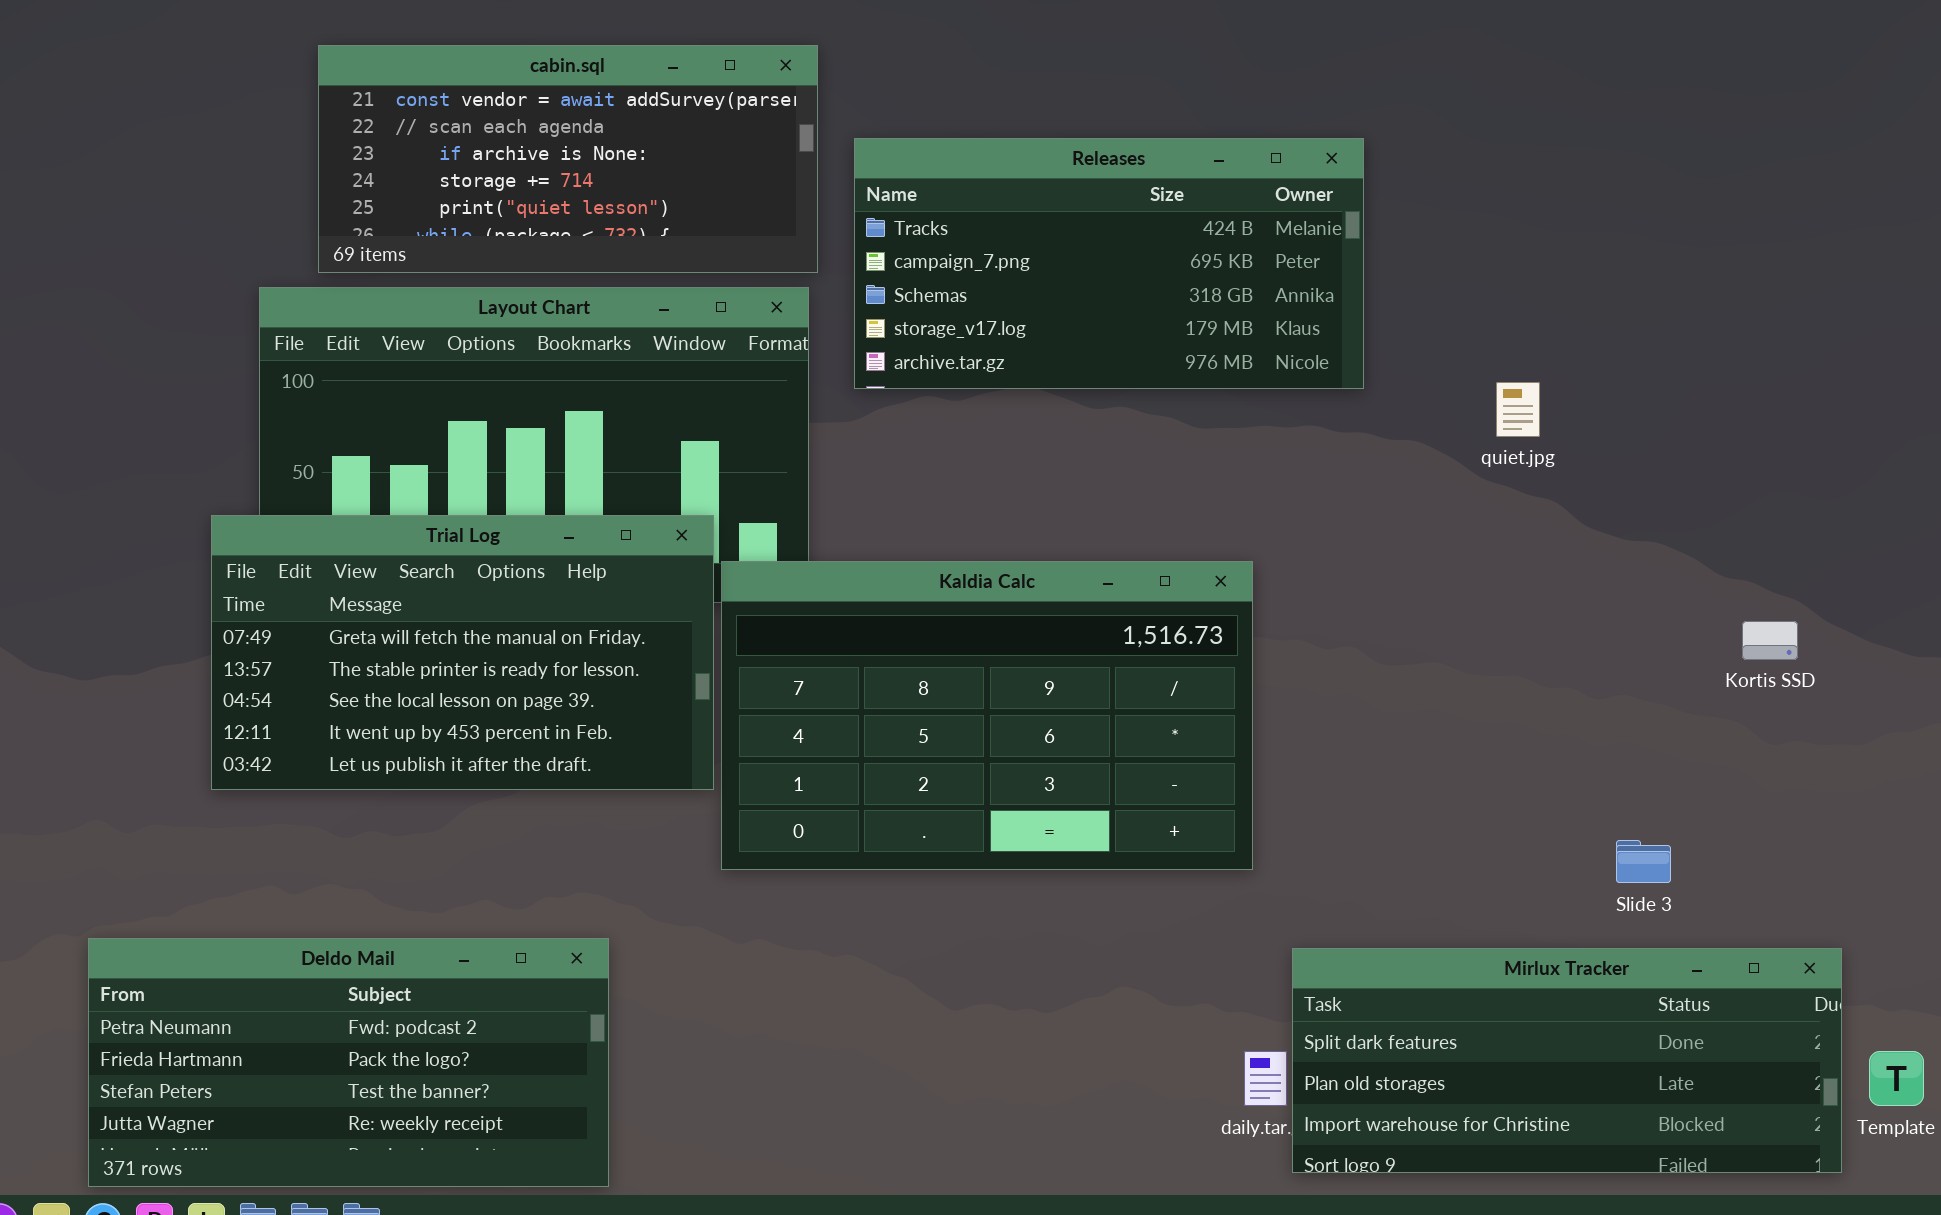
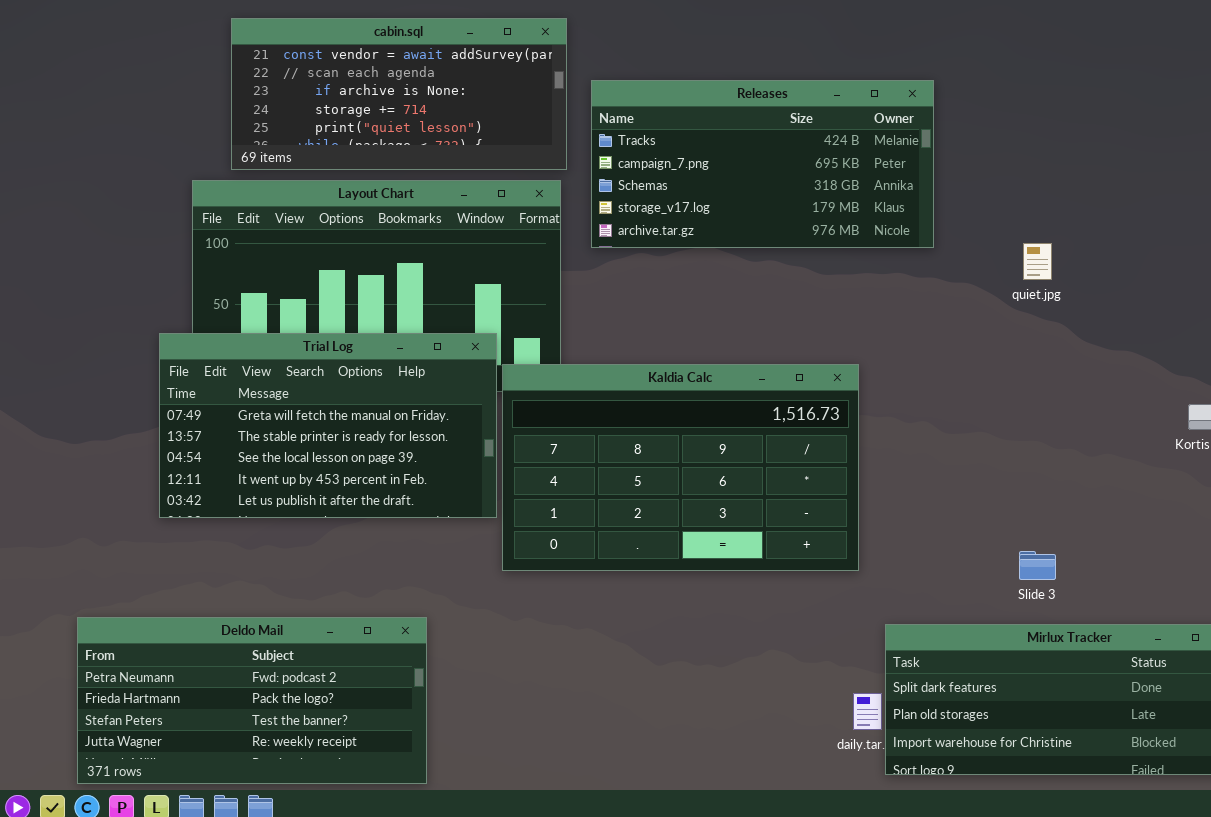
Slide 3: [1616,840,1671,883] -> [1019,551,1056,580], moved

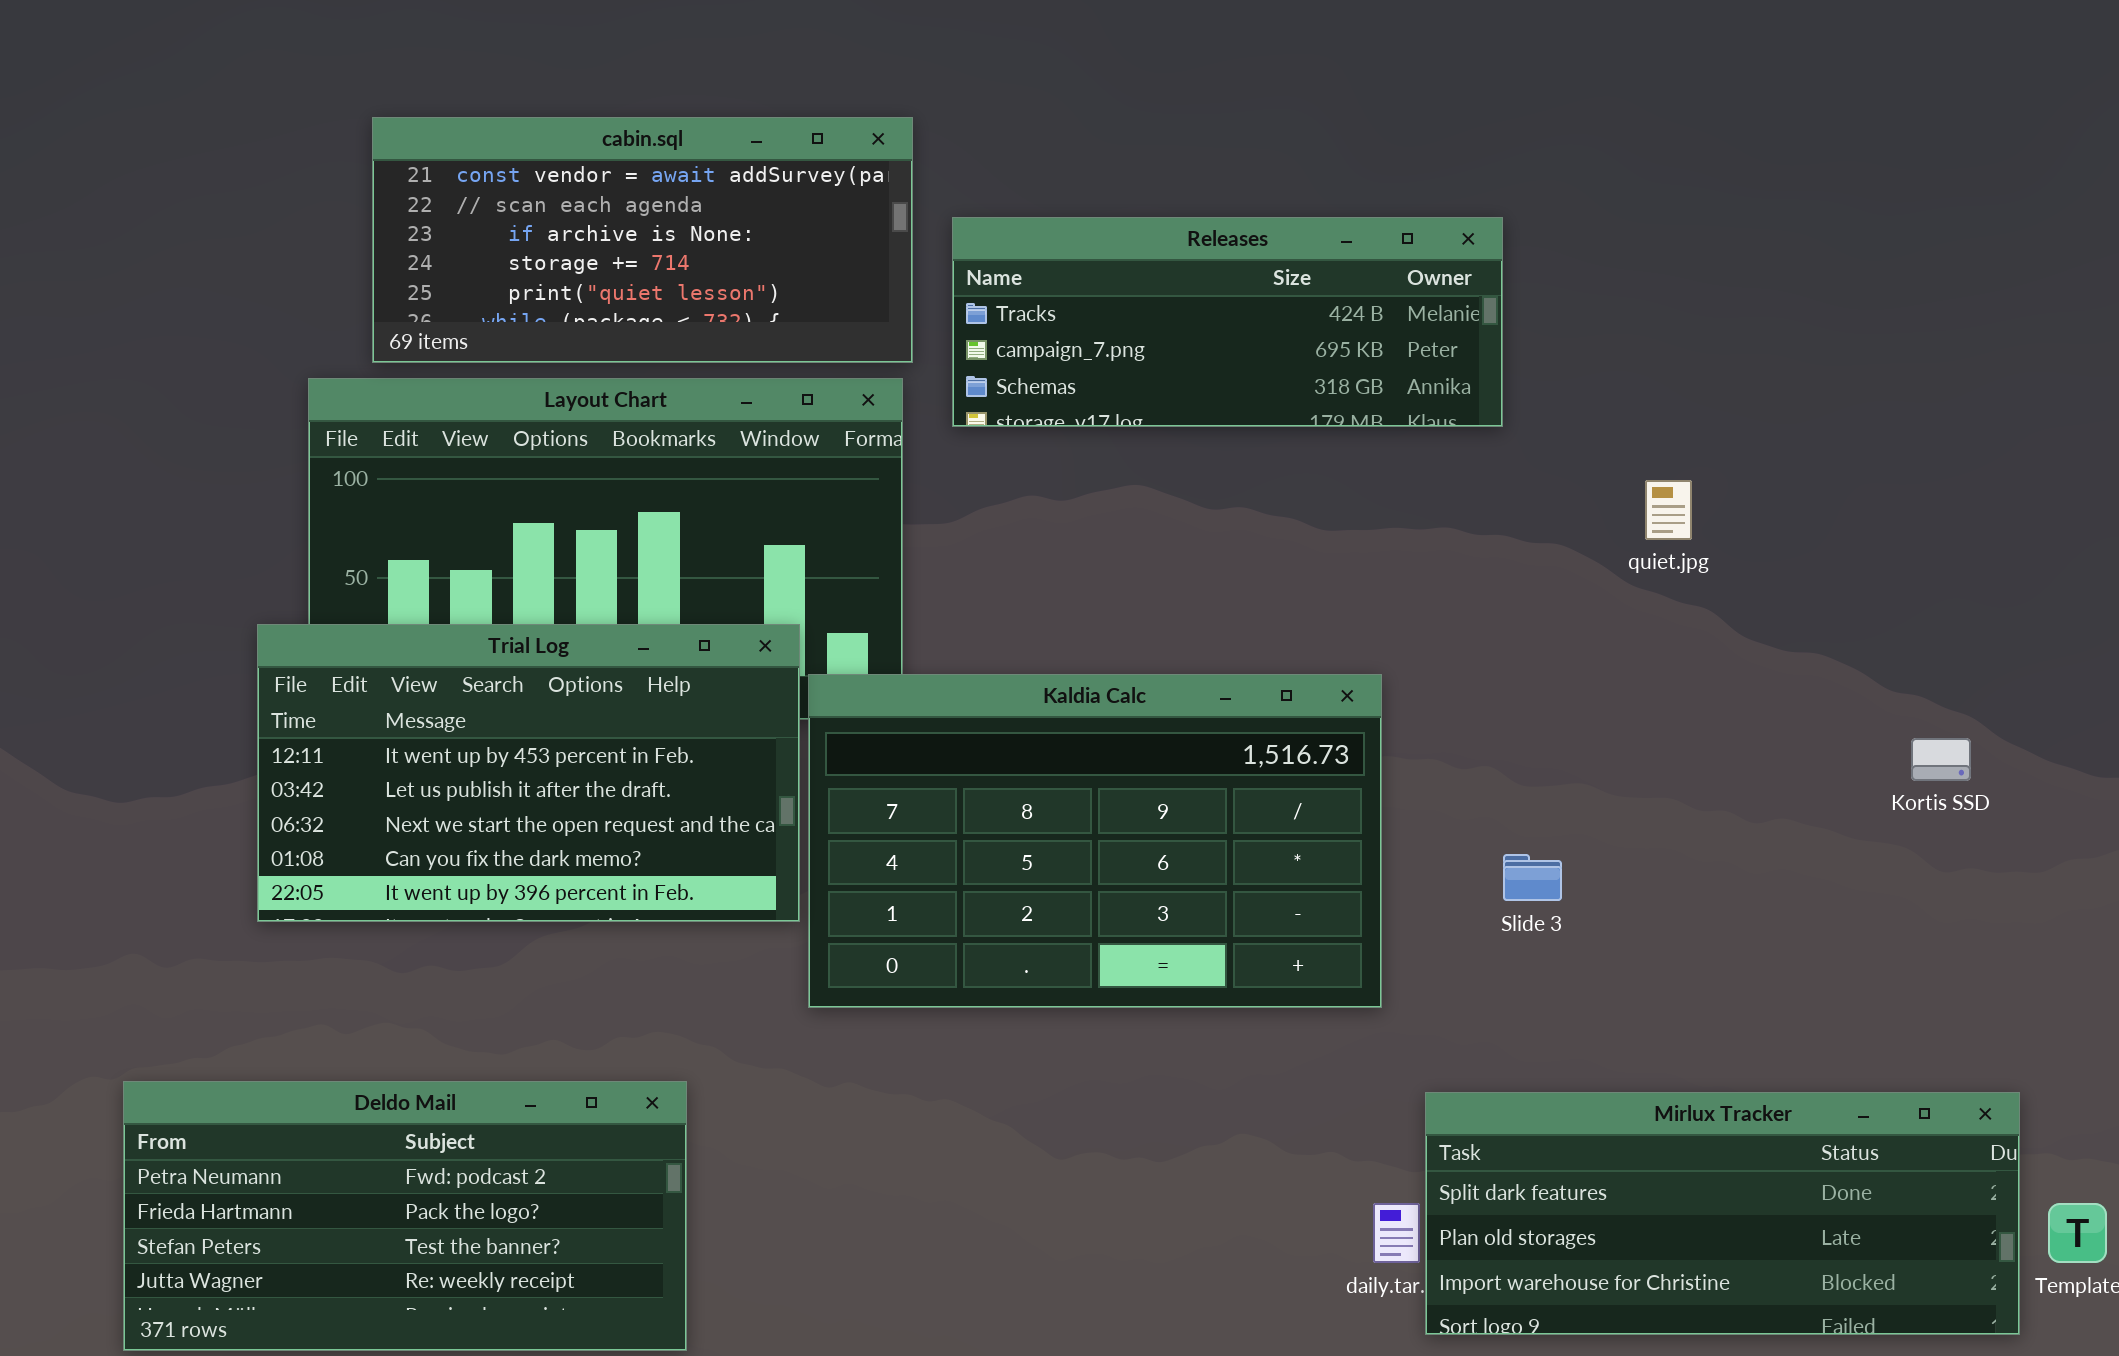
Releases: [591,80,934,248] -> [952,217,1503,427], resized
Trial Log: [159,333,497,518] -> [257,624,800,922], scrolled down 3 rows
Slide 3: [1019,551,1056,580] -> [1503,854,1562,901], moved

